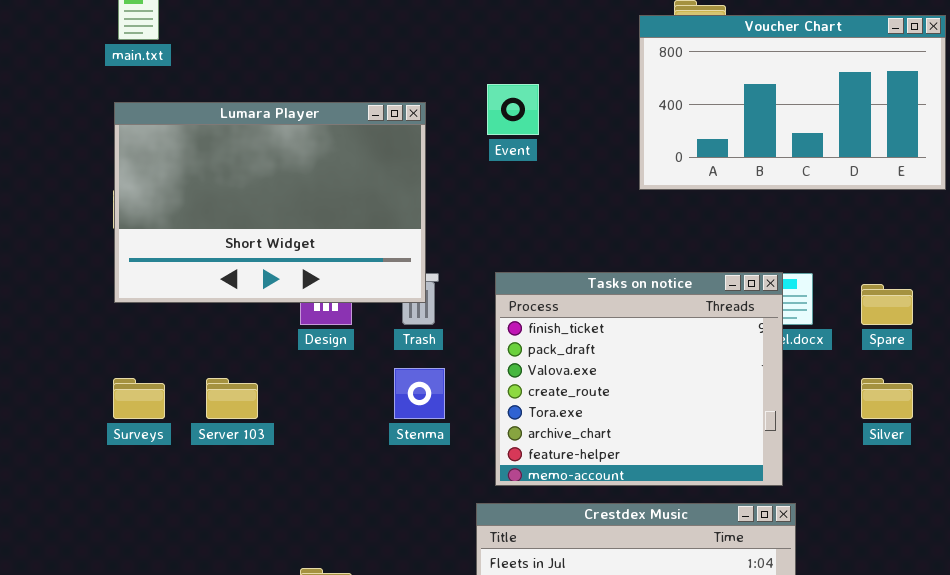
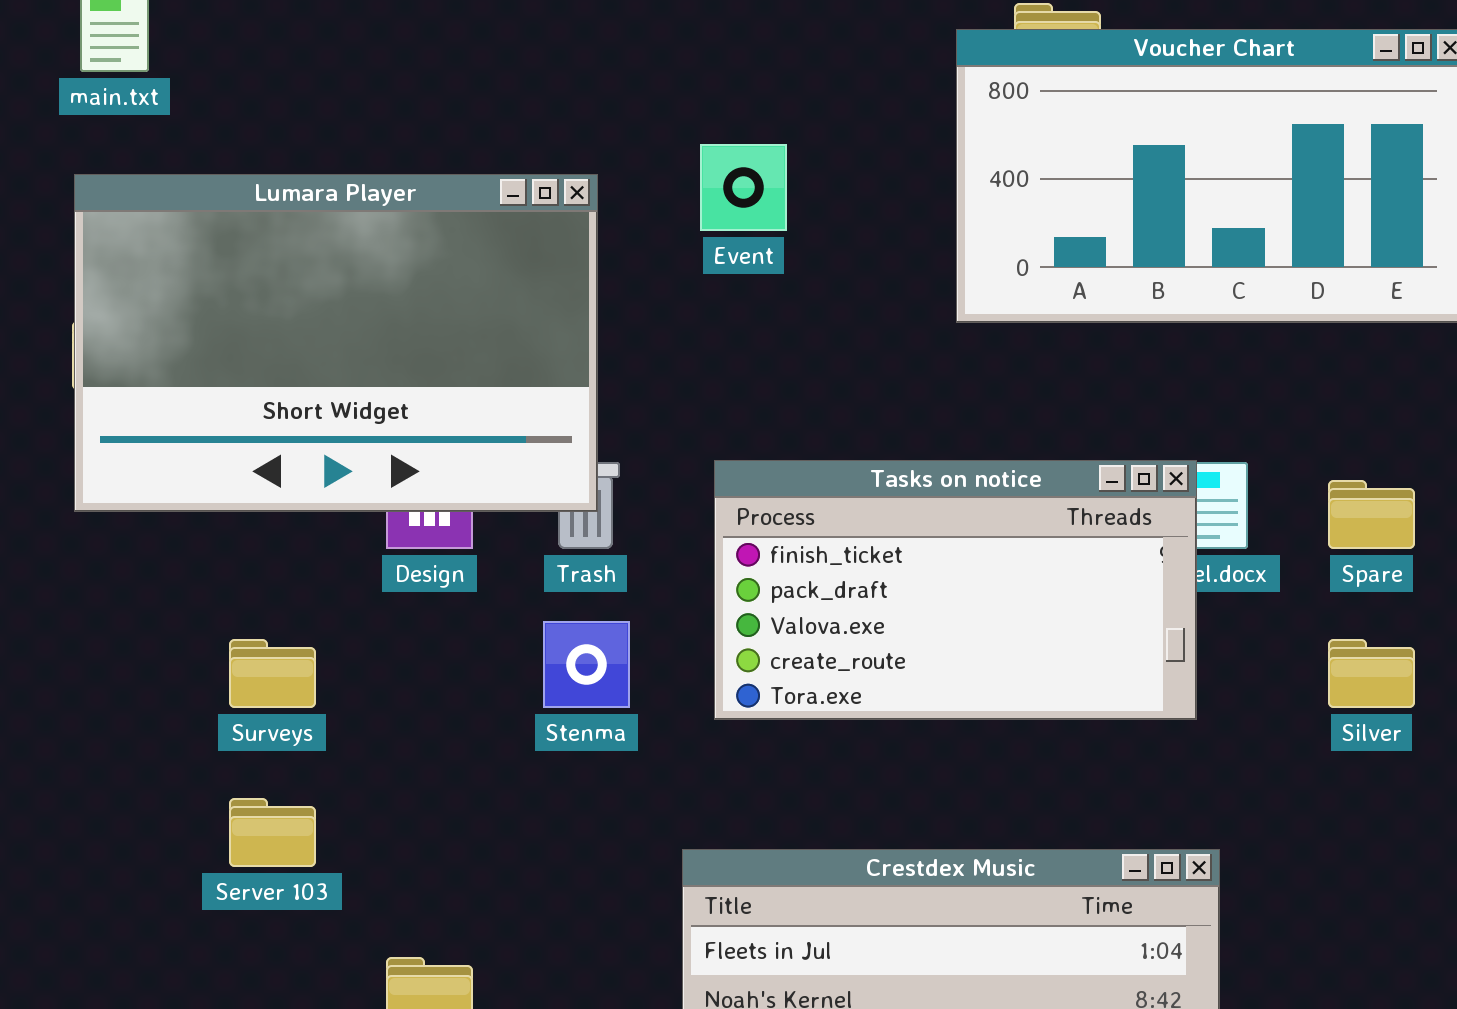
Tasks on notice: [495,272,783,486] -> [714,460,1197,720], resized
Surveys: [113,378,165,419] -> [229,639,316,708], moved
Server 103: [206,378,258,419] -> [229,798,316,867], moved

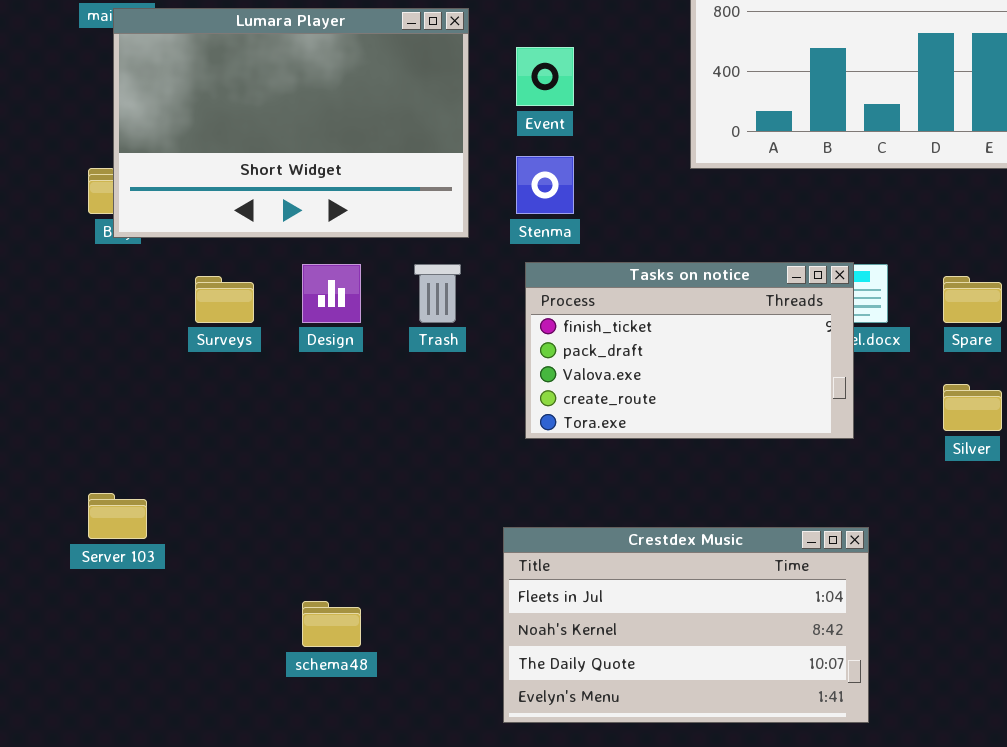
Lumara Player: [74,174,598,512] -> [113,8,469,238], moved
Stenma: [543,621,630,708] -> [516,156,574,214], moved
Surveys: [229,639,316,708] -> [195,276,254,323], moved
Server 103: [229,798,316,867] -> [88,493,147,539], moved

